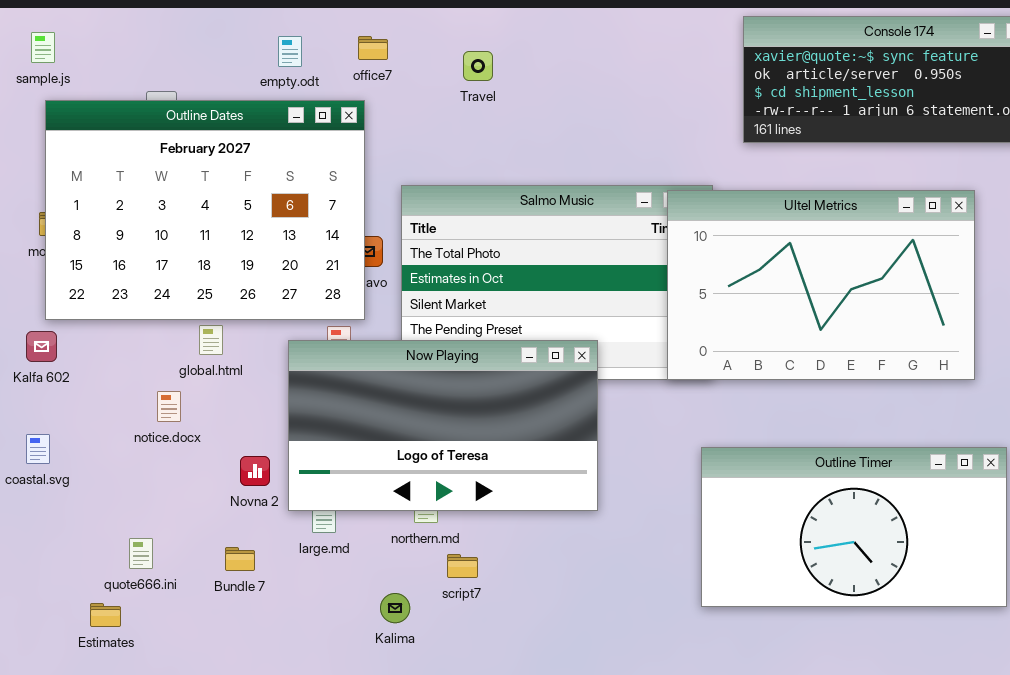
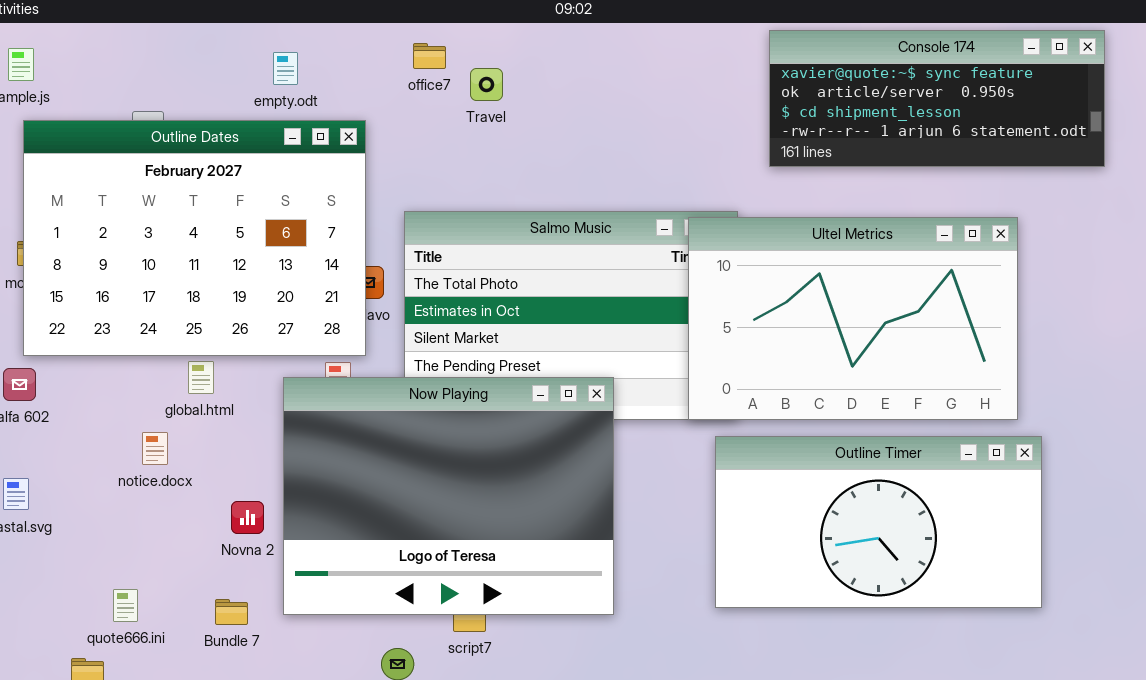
office7: [358,36,388,60] -> [413,43,446,69], moved
Now Playing: [288,340,598,511] -> [283,377,614,615], resized
Outline Timer: [701,447,1007,607] -> [715,436,1042,608], moved

